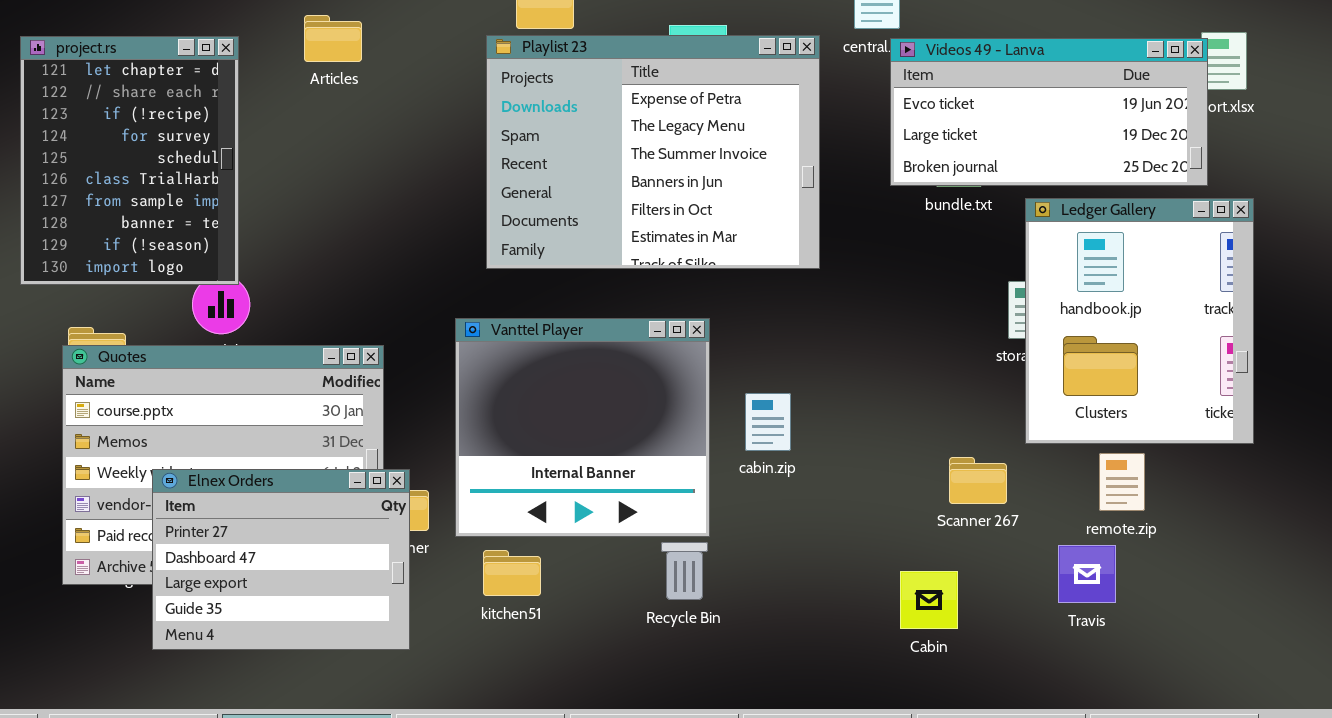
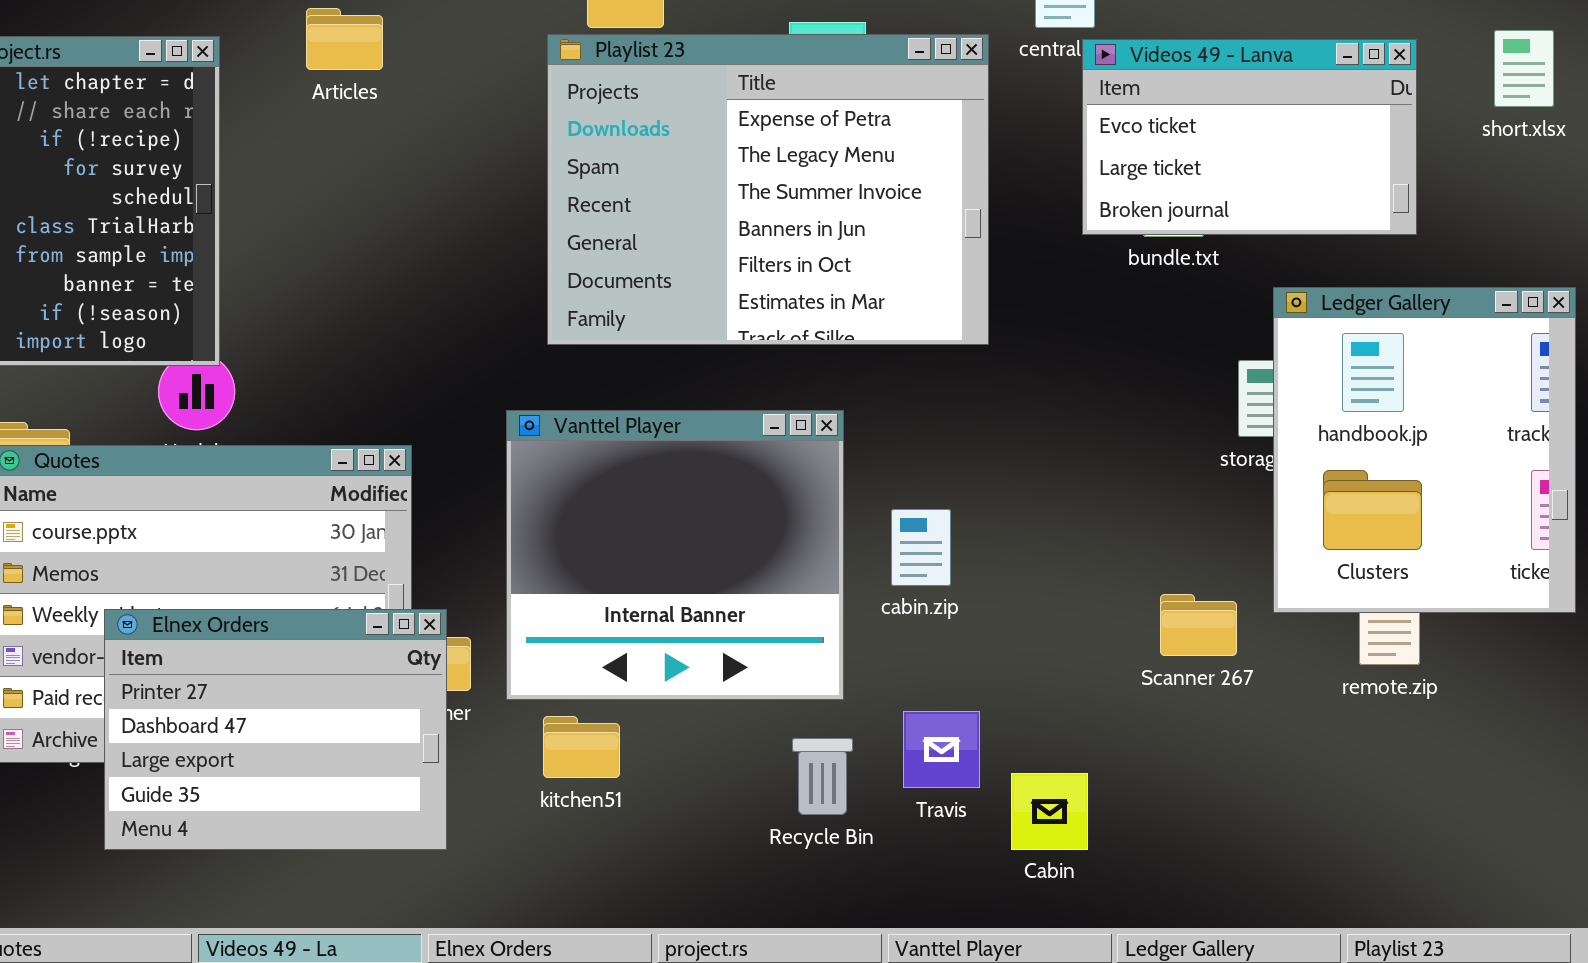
Videos 49 - Lanva: [890,38,1208,186] -> [1082,39,1417,235], resized
Ledger Gallery: [1025,198,1254,444] -> [1273,287,1576,613], moved
Recycle Bin: [661,542,708,600] -> [792,738,853,815], moved
Travis: [1058,545,1116,603] -> [903,711,980,788], moved
Cabin: [900,571,958,629] -> [1011,773,1088,850], moved

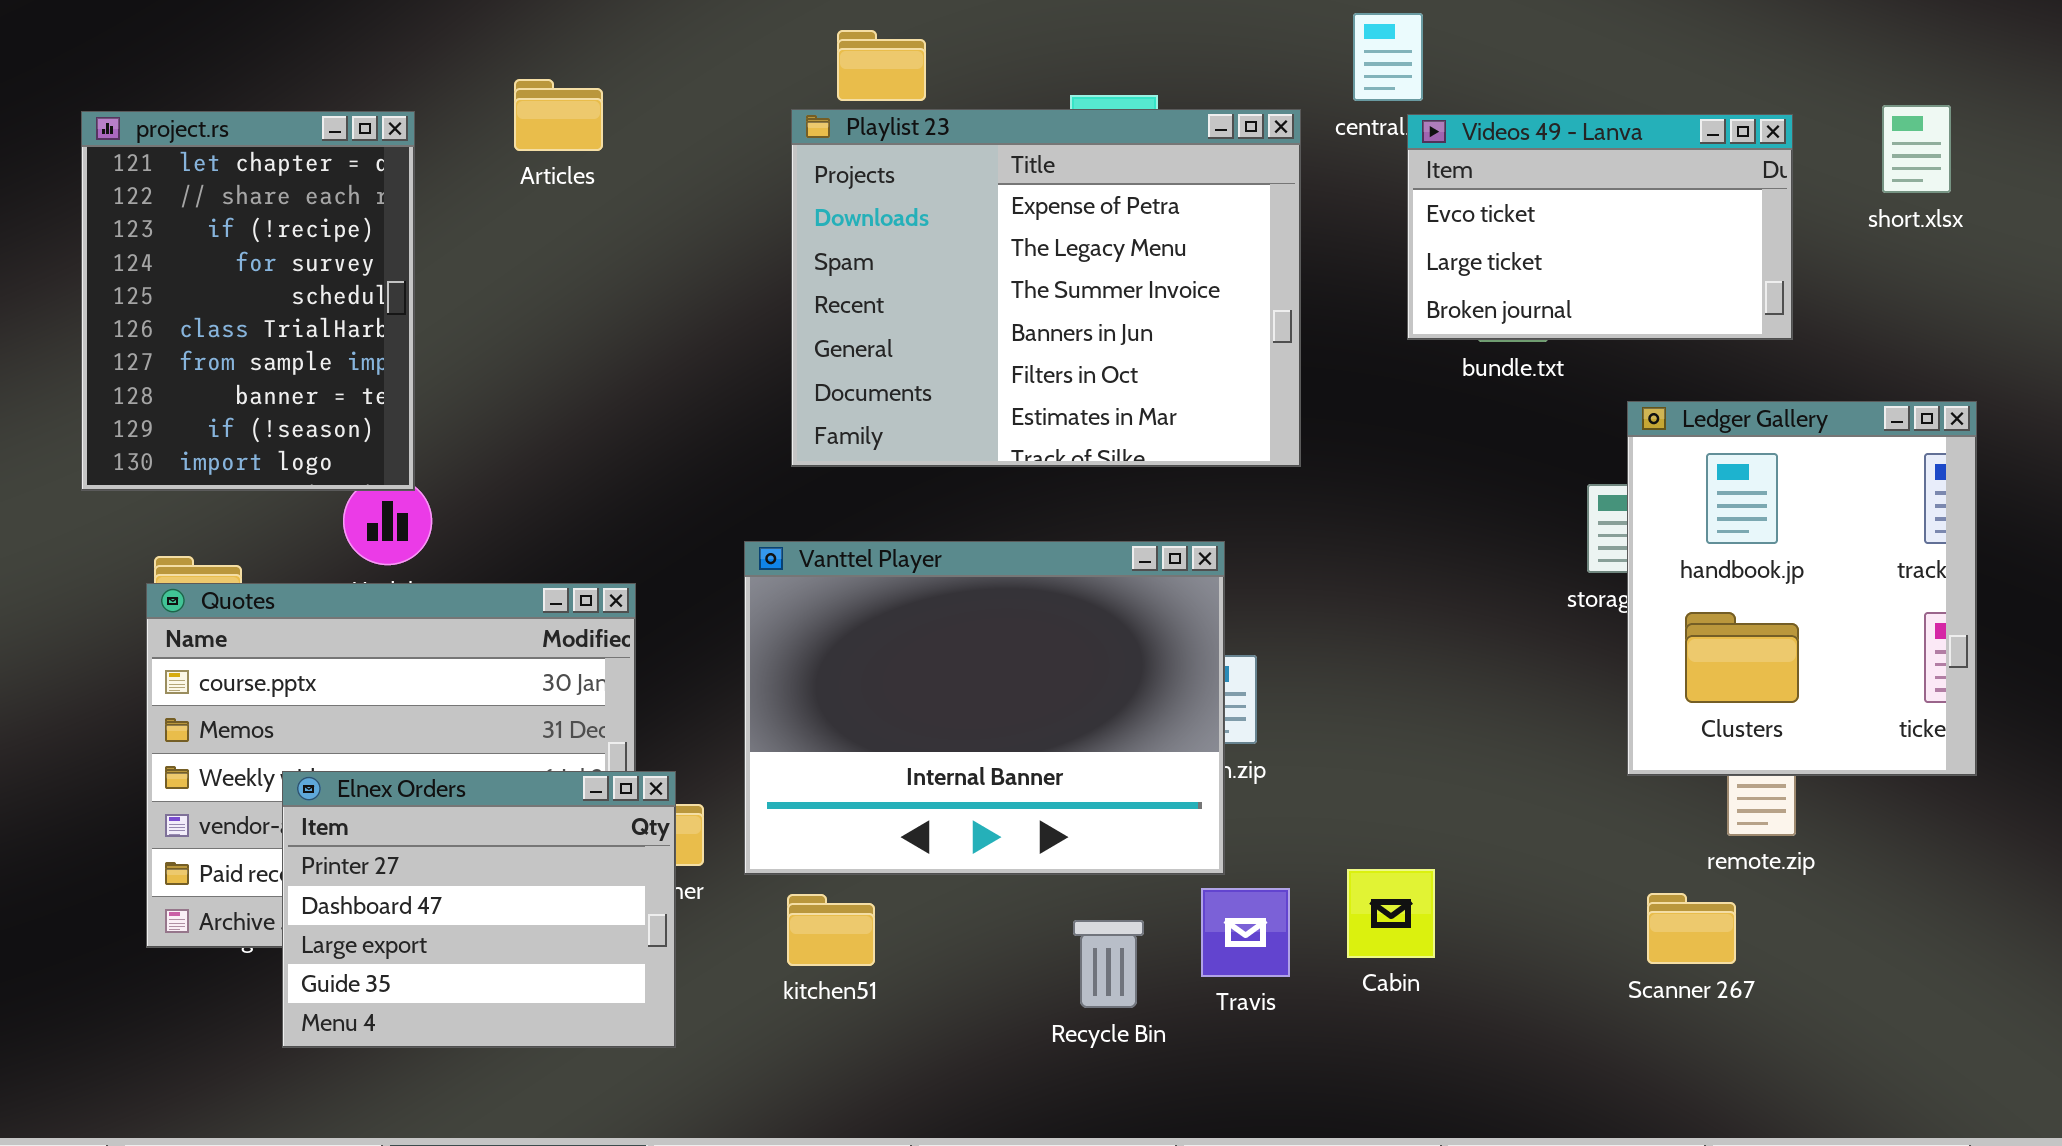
Vanttel Player: [506,410,844,700] -> [744,541,1225,875], resized
Scanner 267: [1160,594,1237,656] -> [1647,893,1736,964], moved
Cabin: [1011,773,1088,850] -> [1347,869,1435,958], moved

